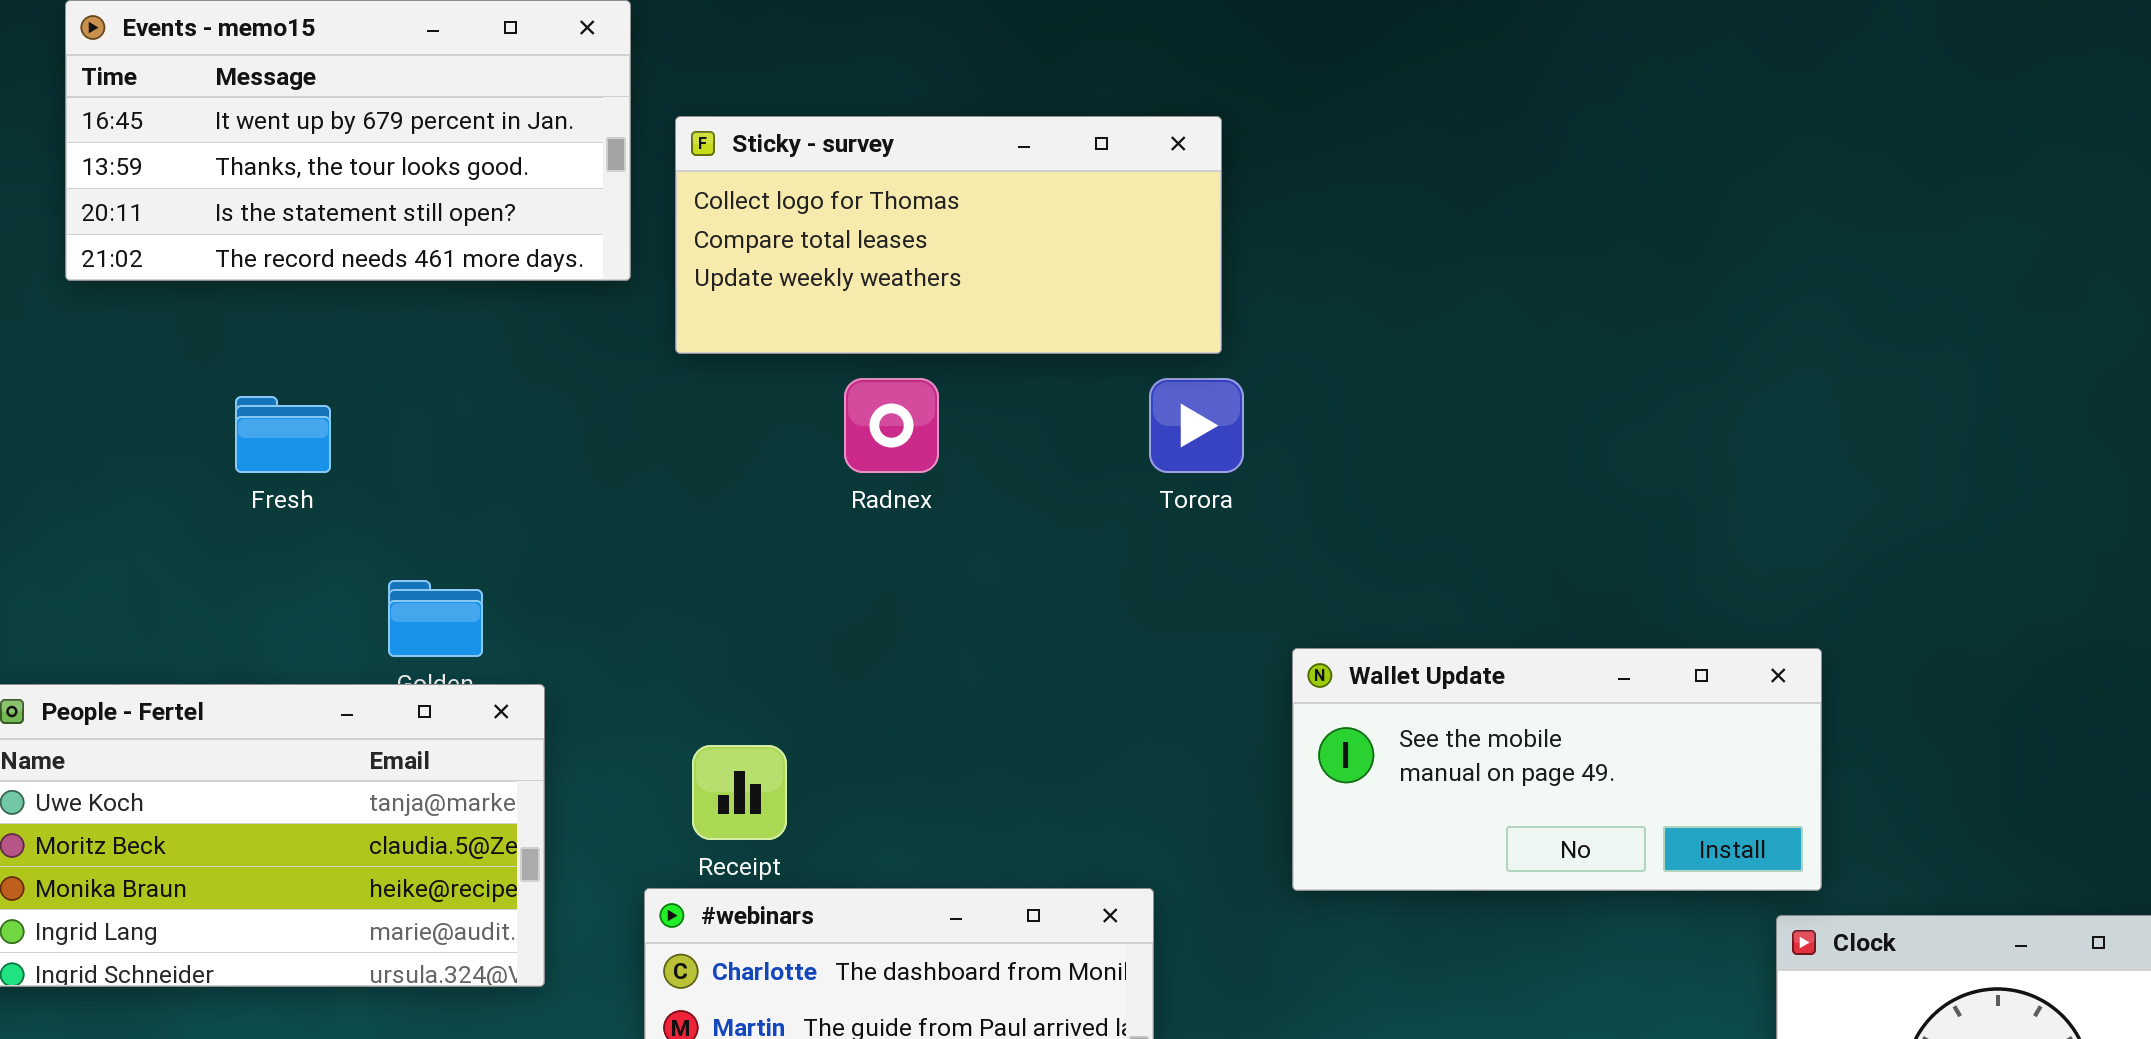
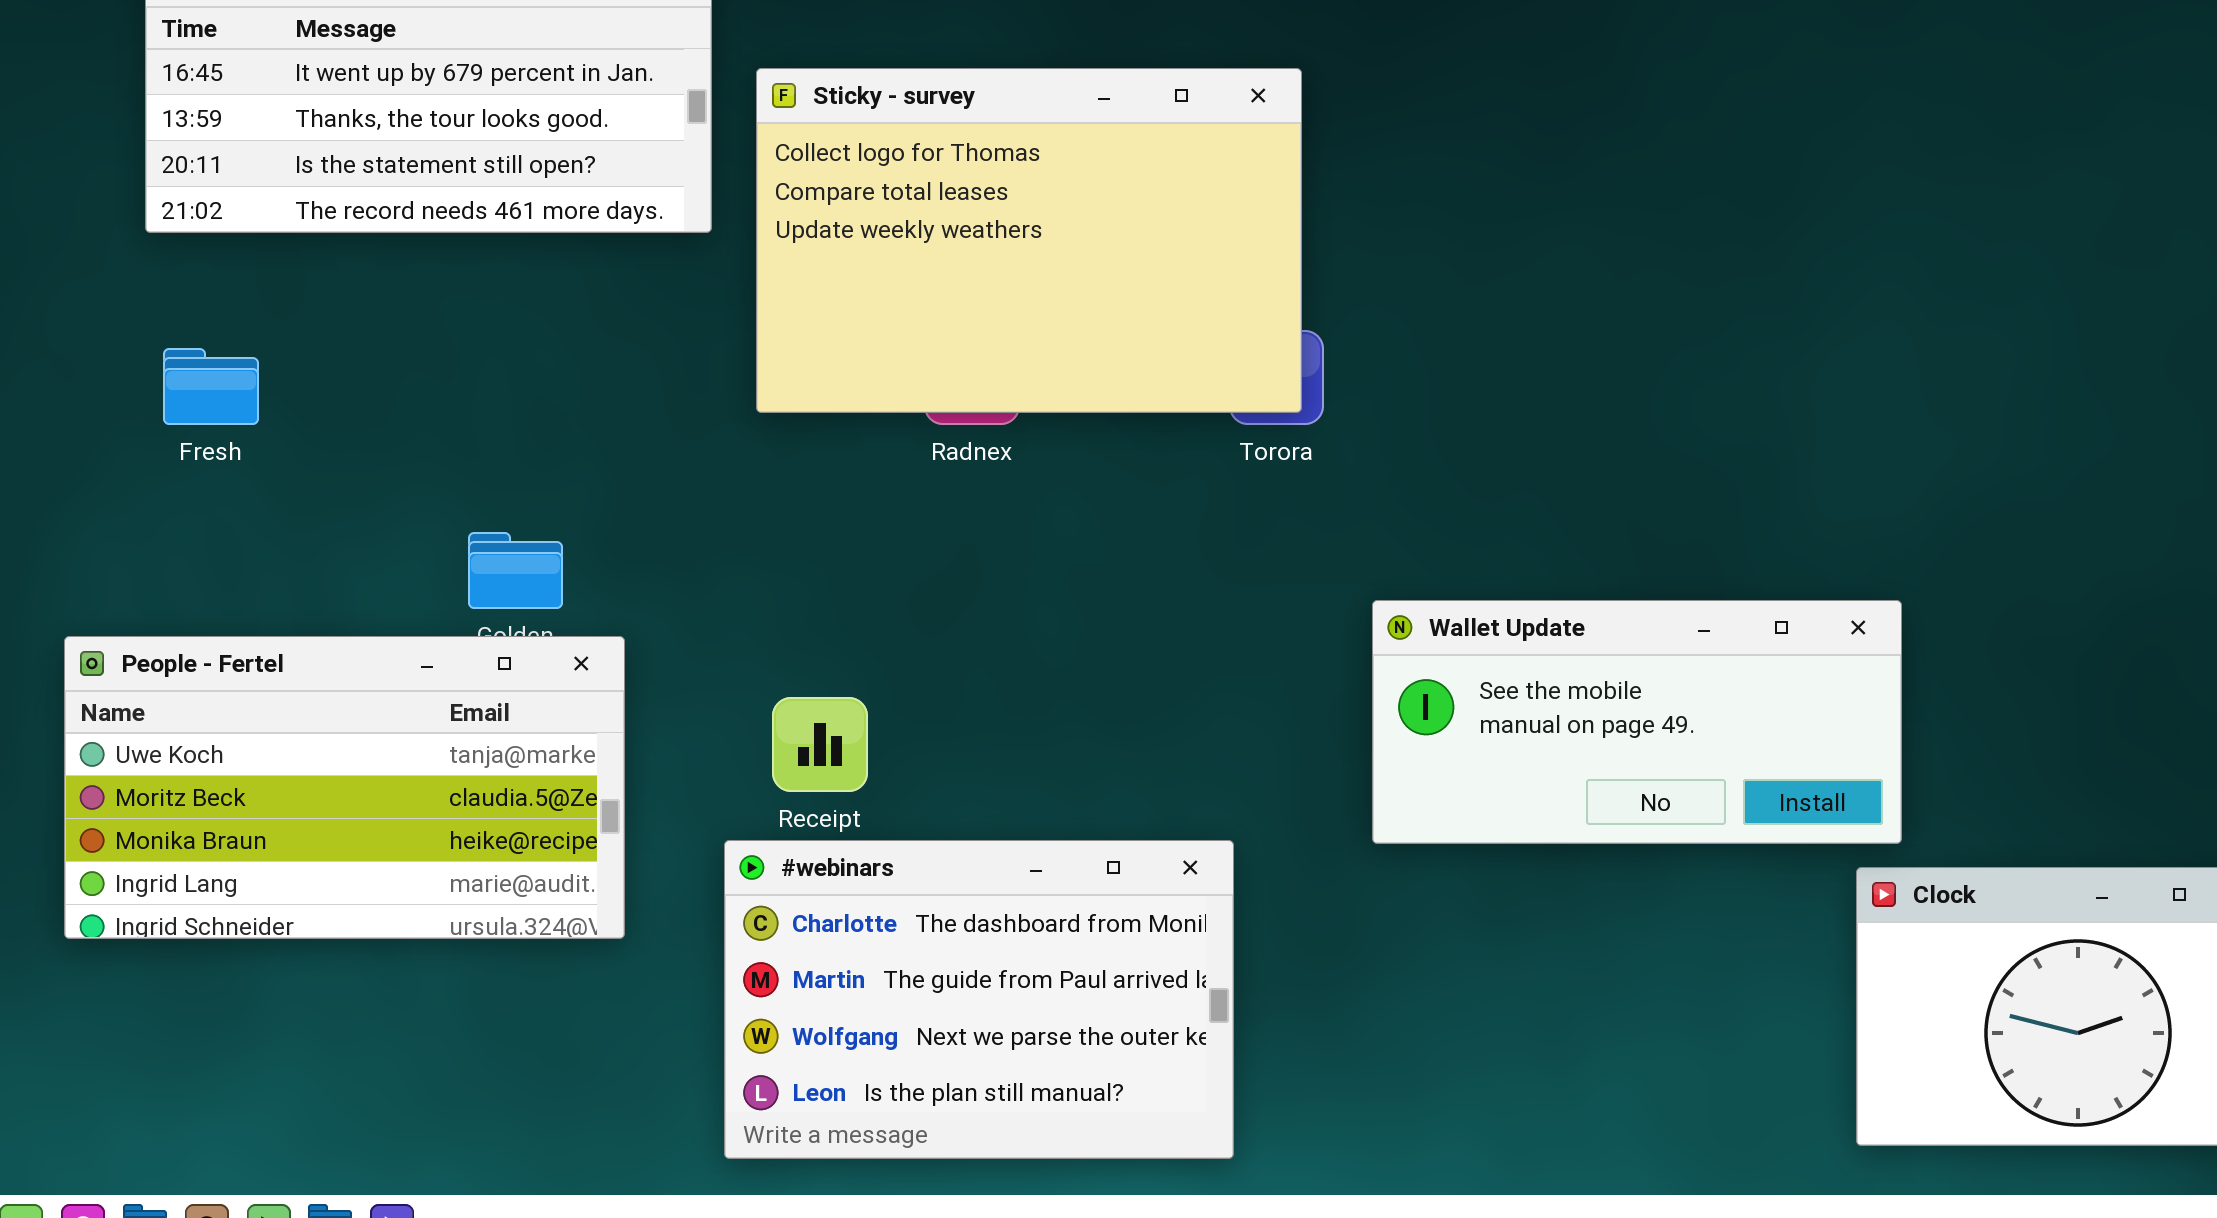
Sticky - survey: [675,116,1222,354] -> [756,68,1302,413], resized
Fresh: [235,396,331,473] -> [163,348,259,425], moved

